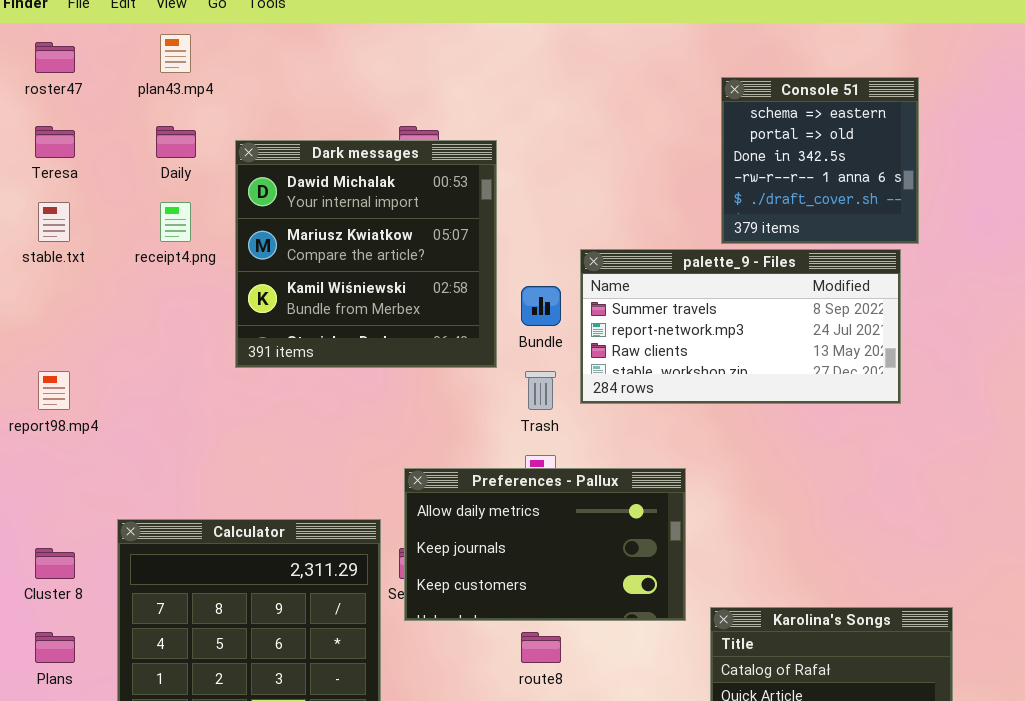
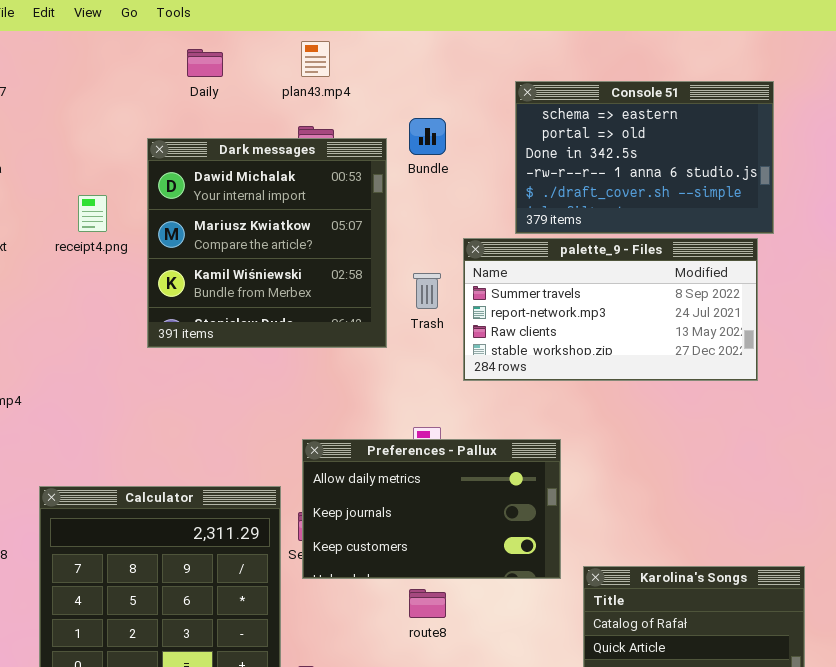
plan43.mp4: [160,34,191,73] -> [301,41,330,77], moved
Console 51: [721,77,919,244] -> [515,81,774,234], resized
Daily: [156,126,196,158] -> [187,49,223,77], moved
Bundle: [521,286,561,326] -> [409,118,446,155], moved
Trash: [525,371,556,410] -> [413,273,441,309], moved

